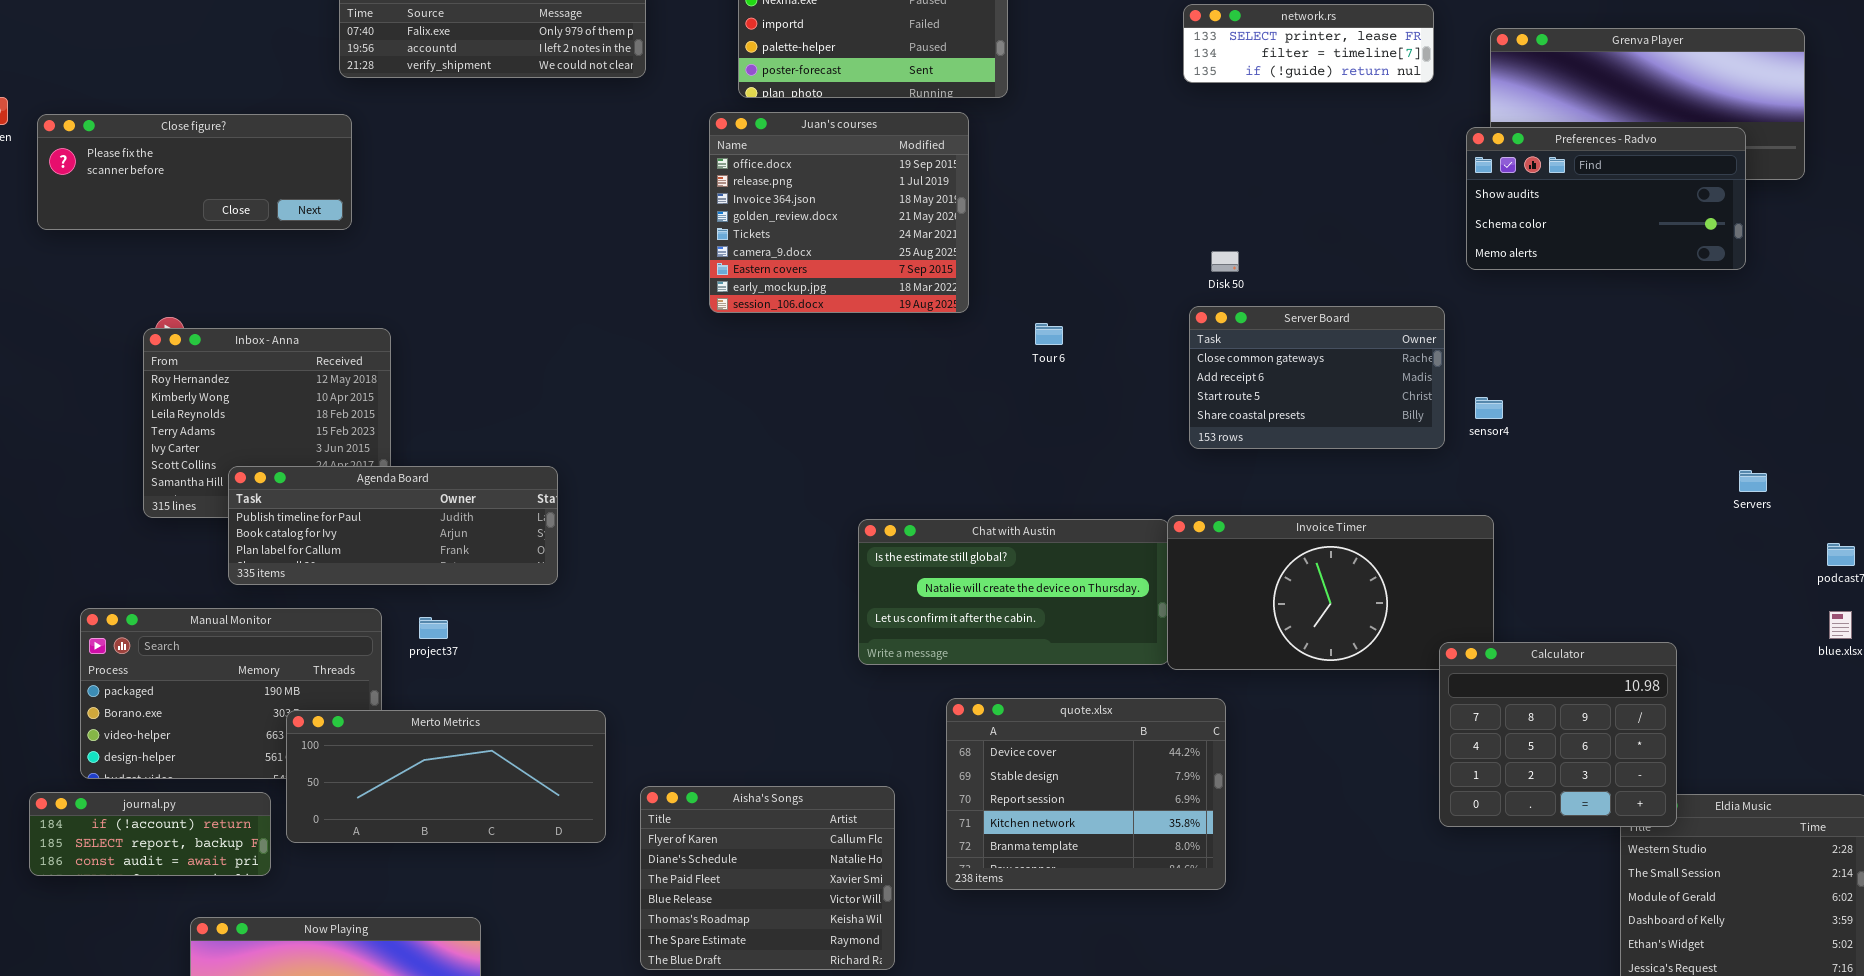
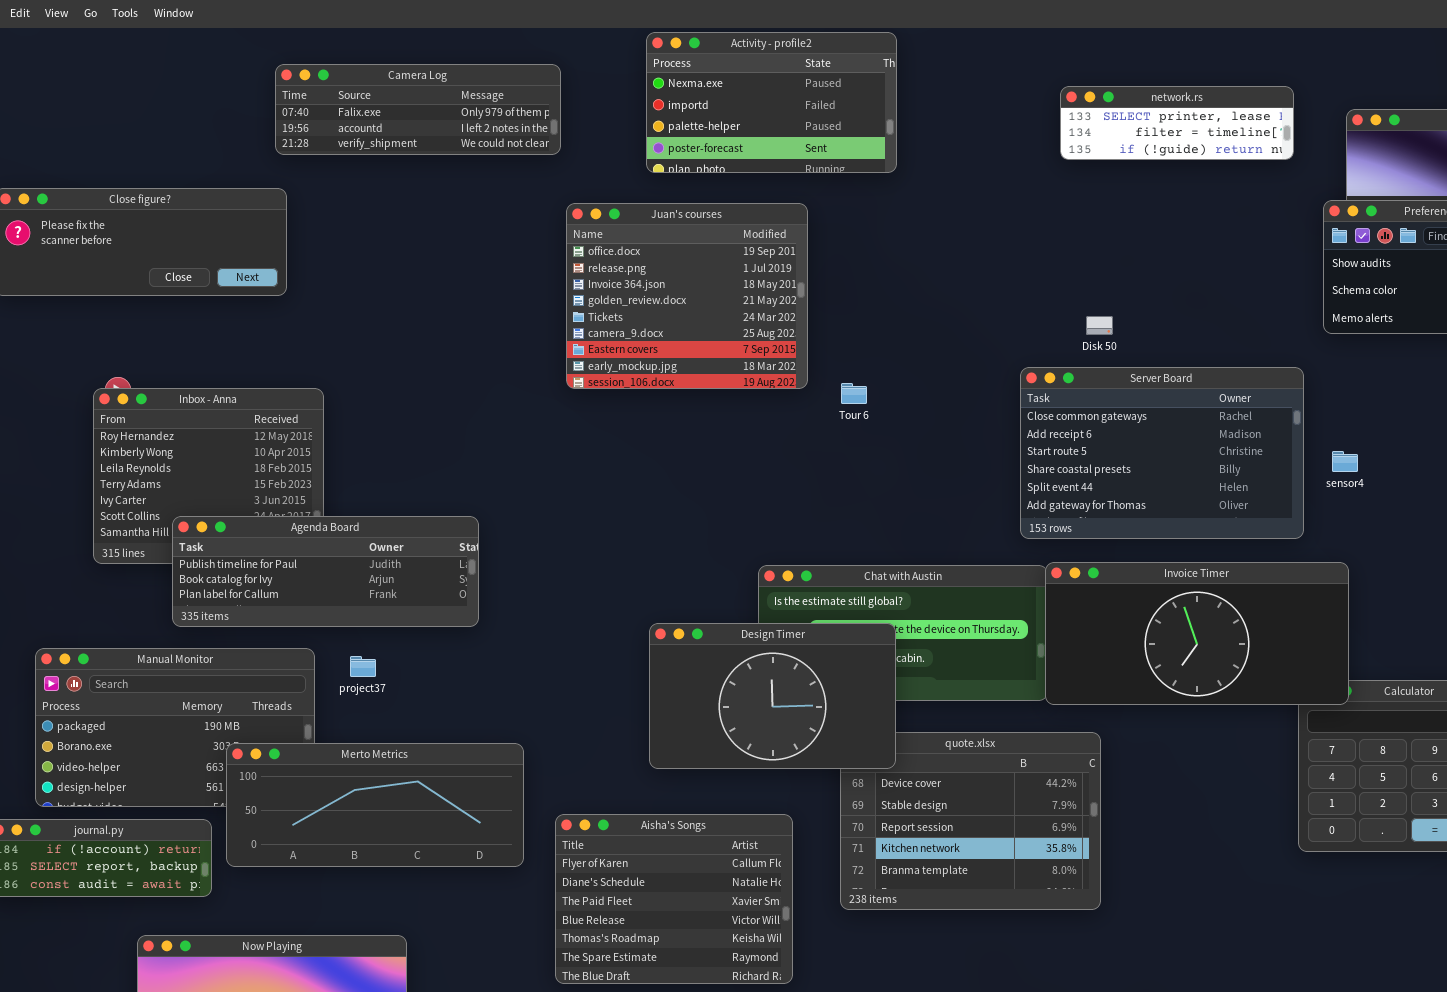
Juan's courses: [709,112,969,313] -> [566,203,808,389], moved
Server Board: [1189,306,1445,449] -> [1020,367,1304,539], resized
Tour 6: [1035,323,1063,345] -> [841,383,867,404], moved
Invoice Timer: [1167,515,1494,670] -> [1045,562,1349,705], raised
Design Timer: none -> [649,623,896,769], opened

